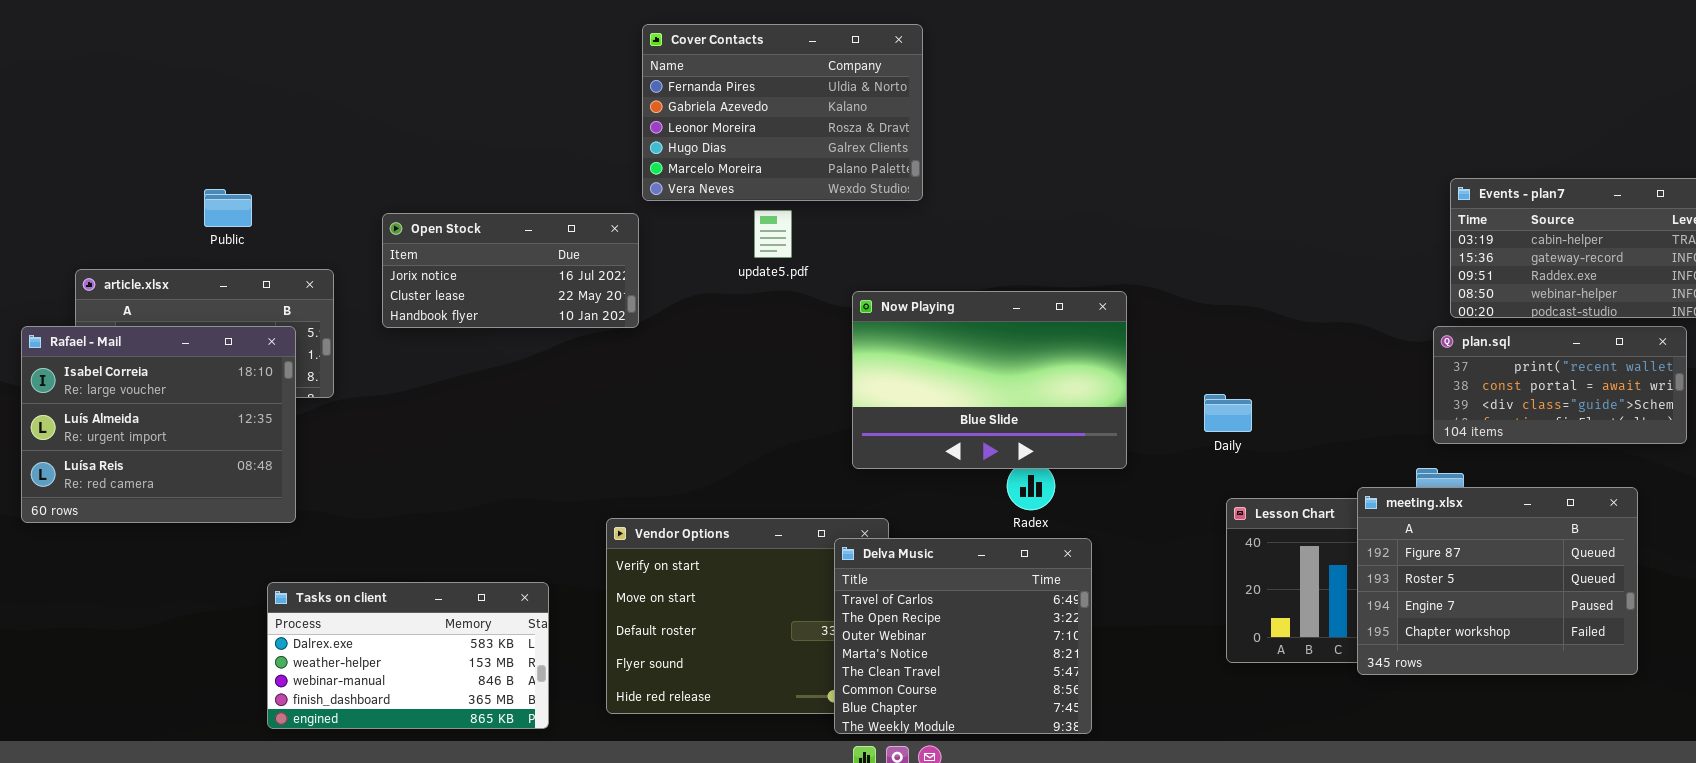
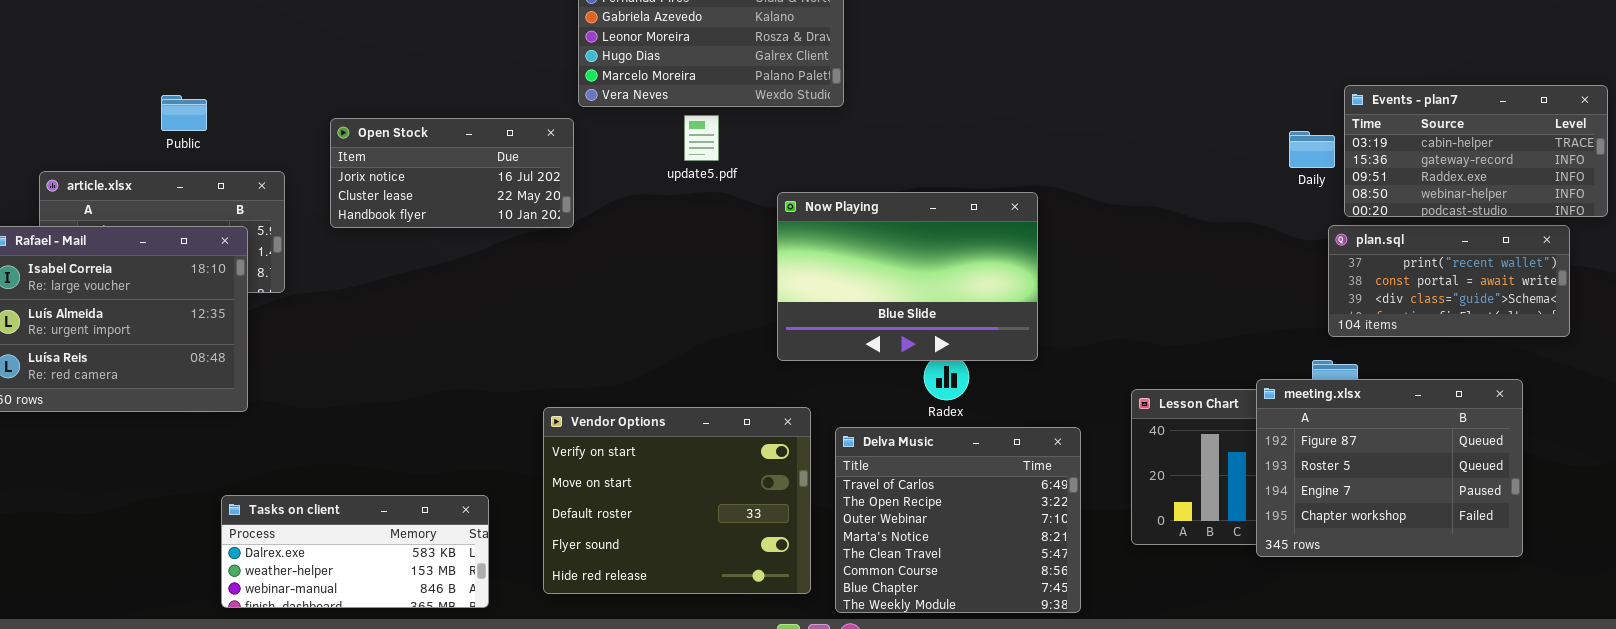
Daily: [1204,394,1252,432] -> [1289,131,1335,168], moved
Delva Music: [834,538,1092,734] -> [835,427,1081,613], moved
Tasks on client: [267,582,549,729] -> [221,495,489,608], resized

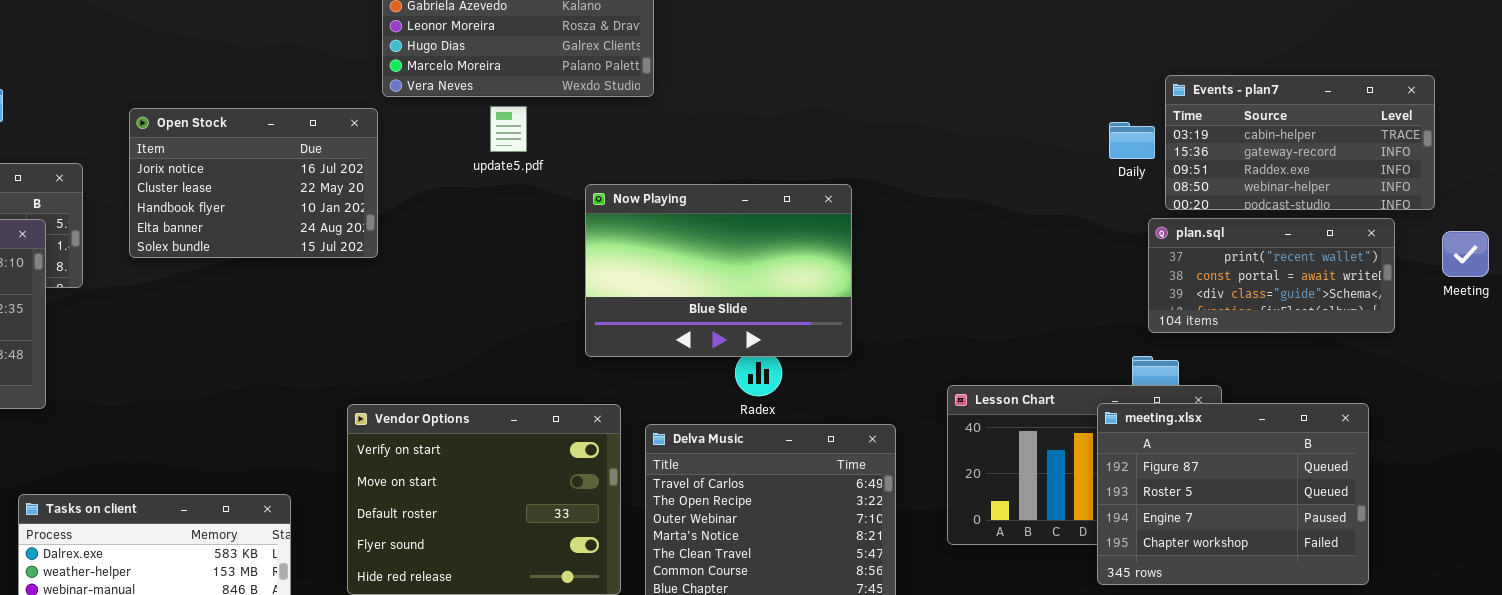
Open Stock: [330,118,574,228] -> [129,108,378,258], resized
meeting.xlsx: [1256,379,1523,557] -> [1097,403,1369,585], moved

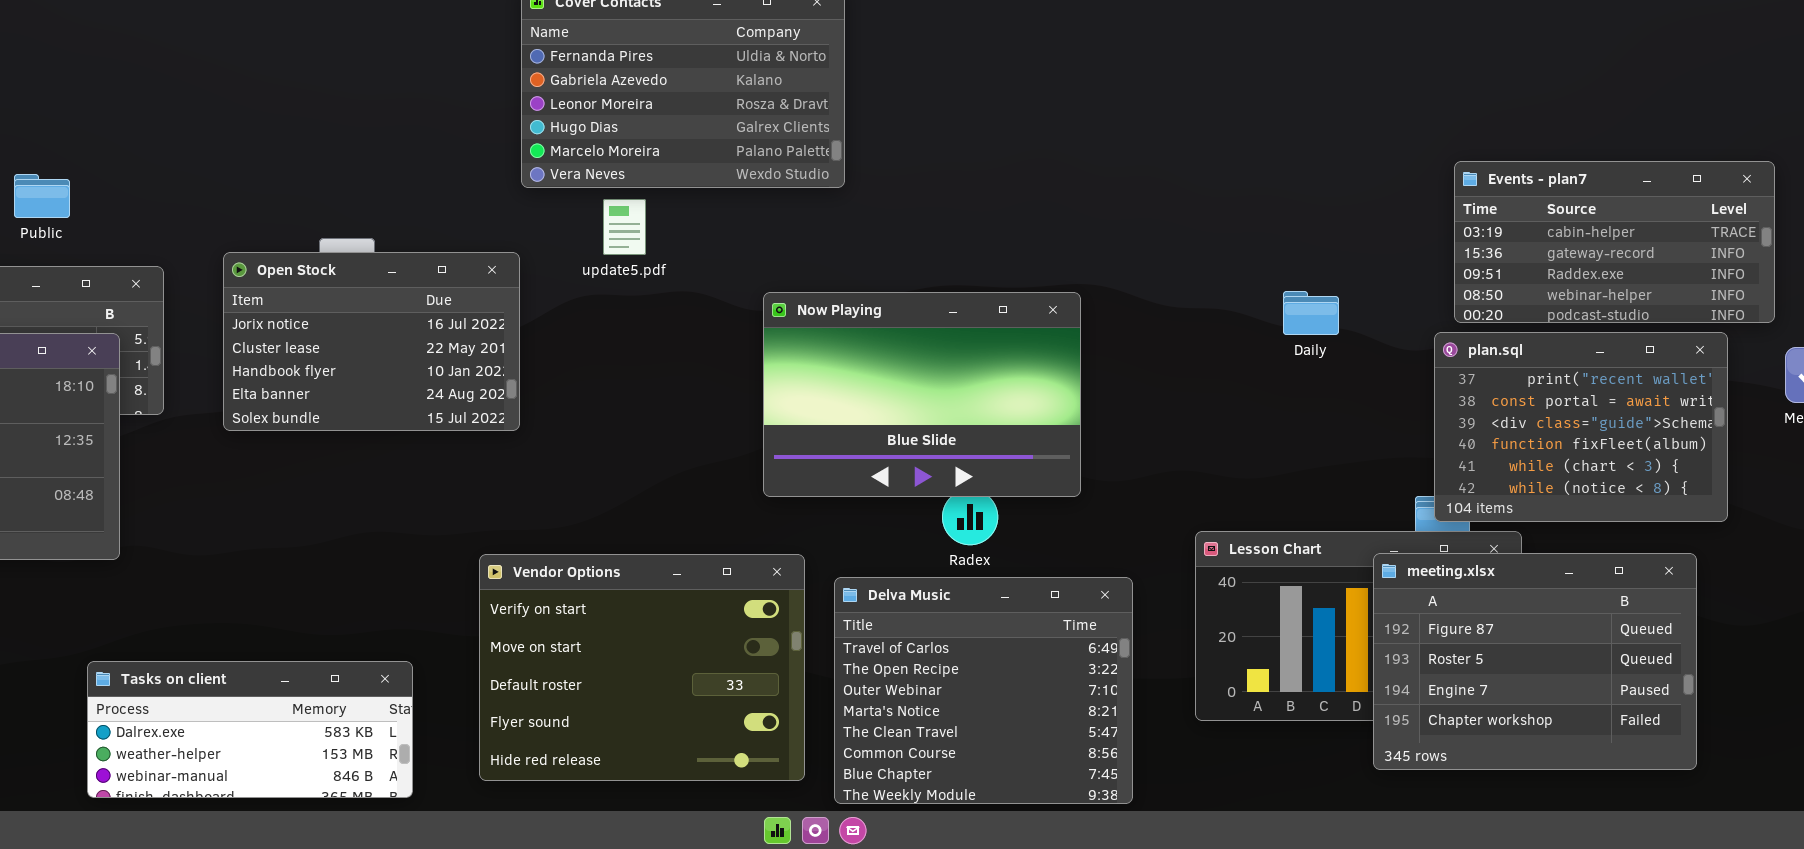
update5.pdf: [490,106,527,152] -> [603,199,646,255], moved
Open Stock: [129,108,378,258] -> [223,252,520,431], moved
Daily: [1109,122,1155,159] -> [1283,291,1339,335], moved
plan.sql: [1148,218,1395,333] -> [1434,332,1728,522], resized

